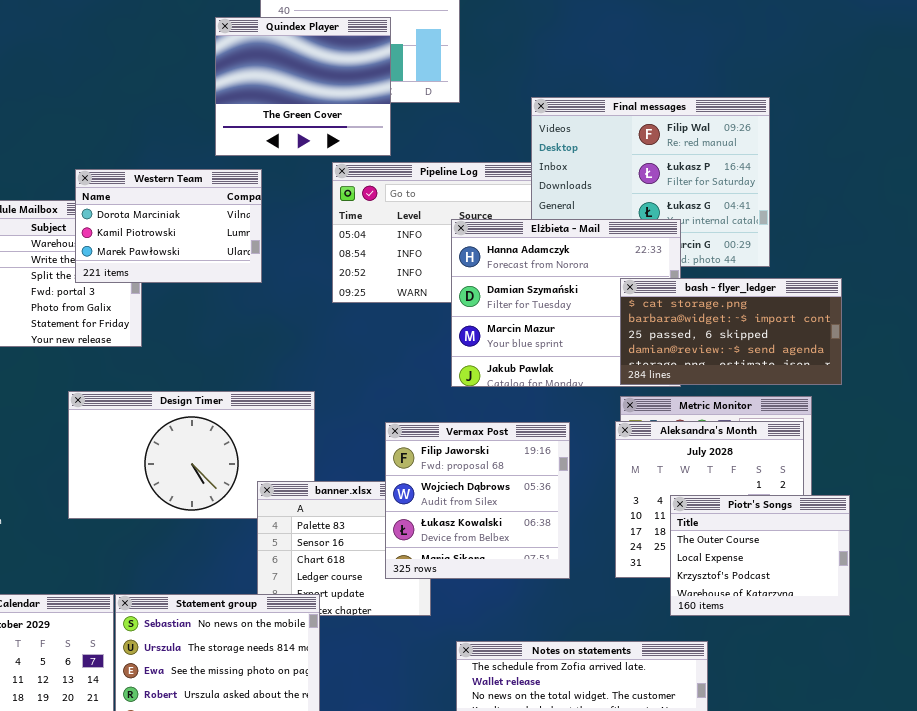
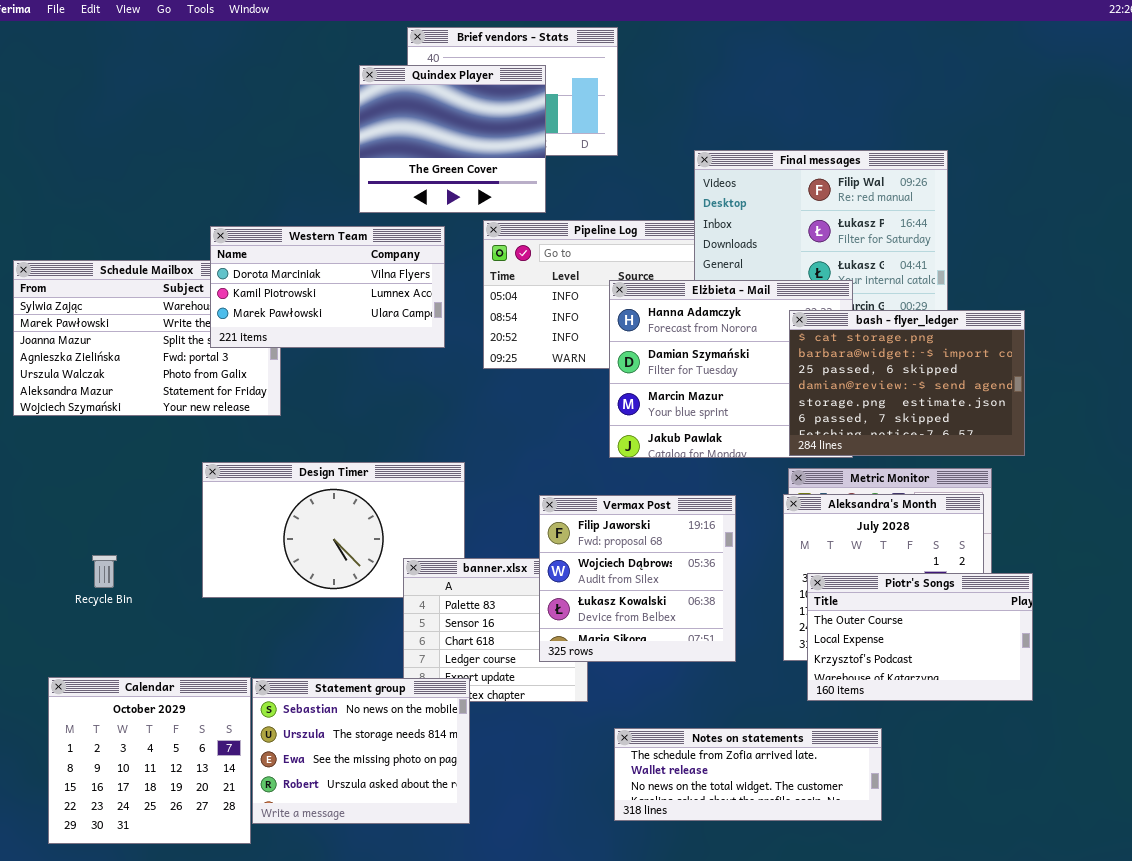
Western Team: [75,169,262,283] -> [210,226,445,348], resized
bash - flyer_ledger: [620,278,842,385] -> [789,310,1025,456], resized
Piotr's Songs: [670,495,850,616] -> [807,573,1033,701], resized

